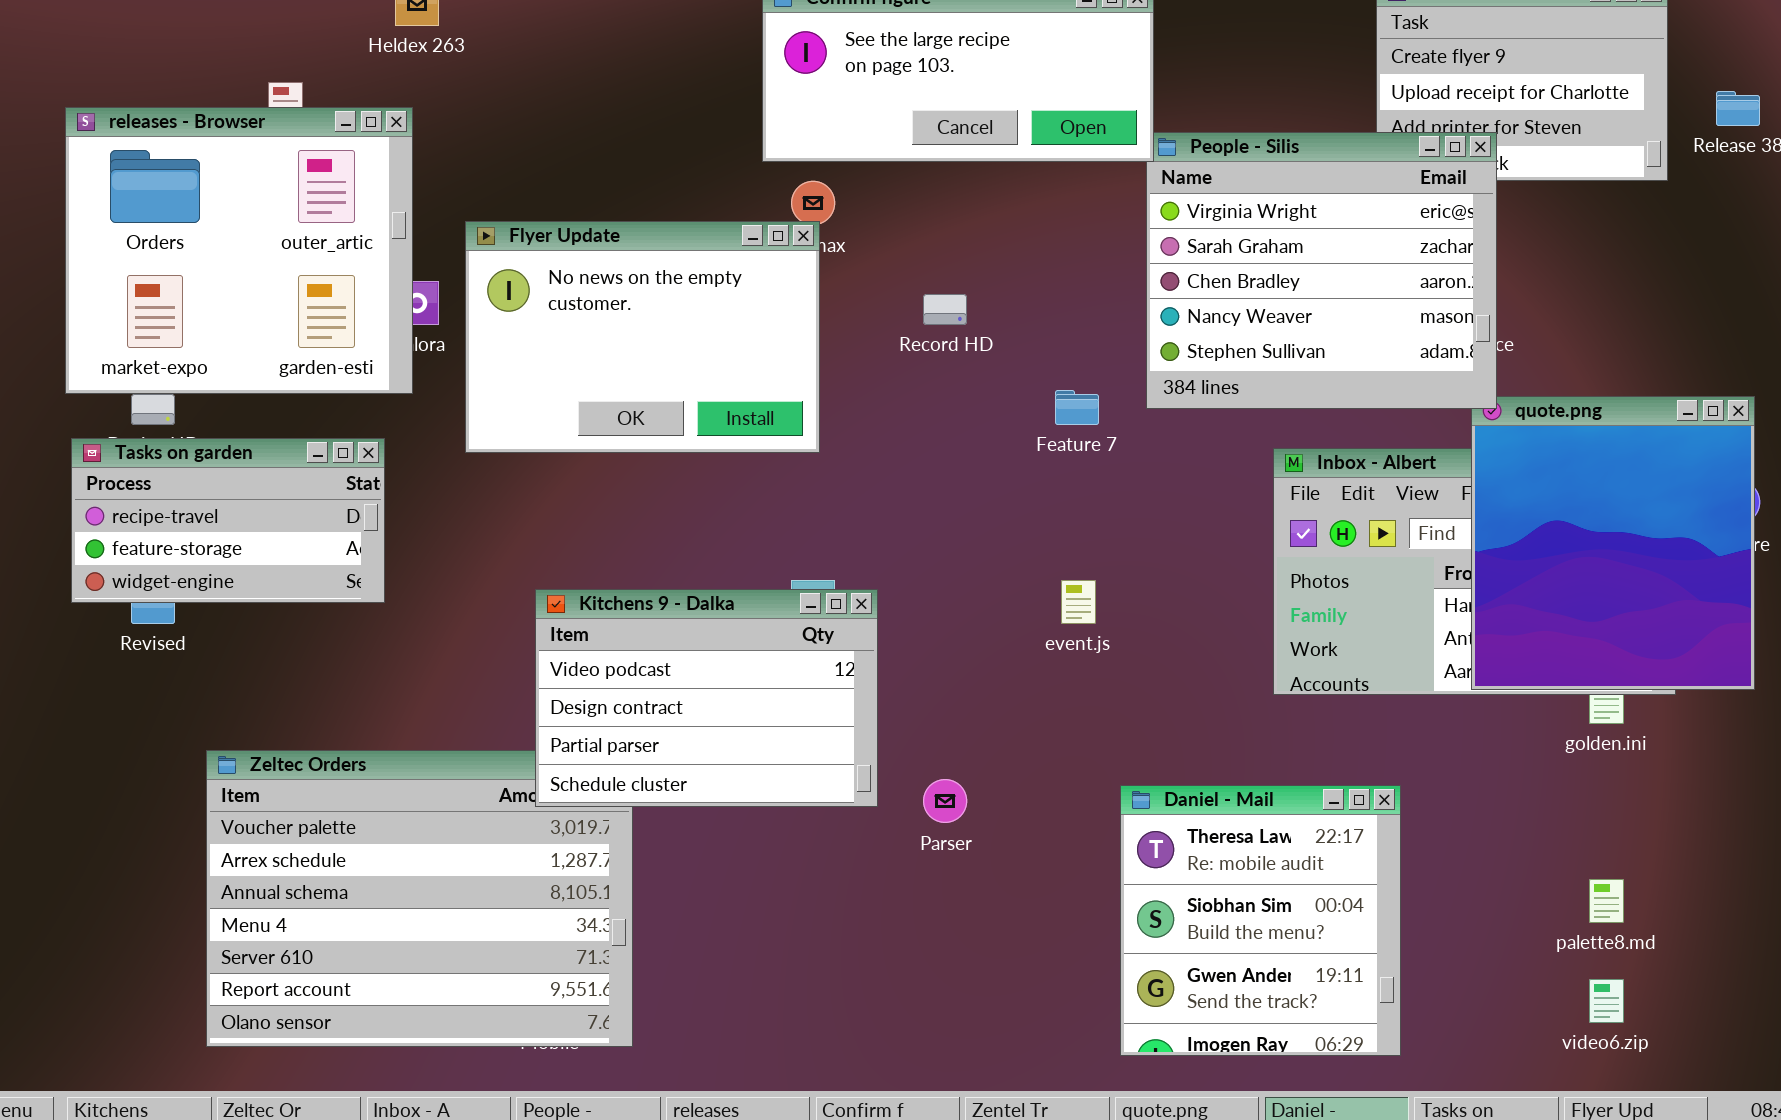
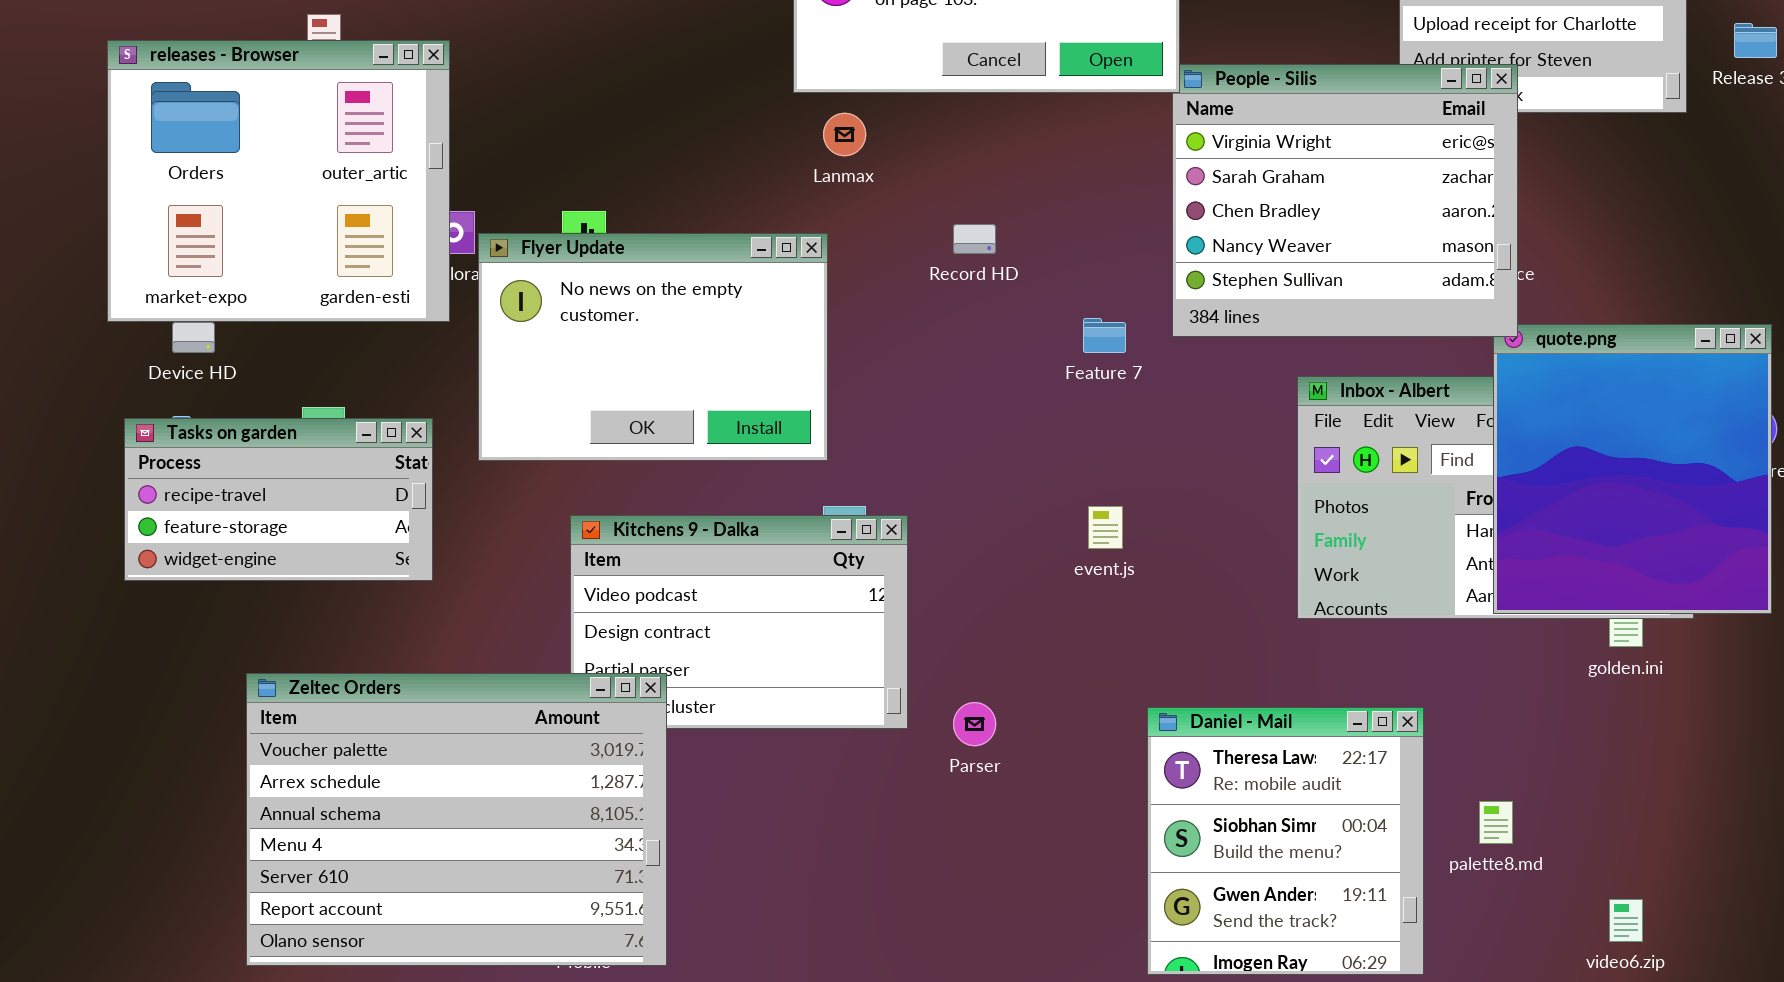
Flyer Update: [465,221,820,453] -> [478,233,828,461], moved
Tasks on garden: [71,438,385,603] -> [124,418,433,581], moved
Zeltec Orders: [206,750,633,1047] -> [246,673,667,966], raised
palette8.md: [1589,879,1624,923] -> [1479,801,1513,844], moved

